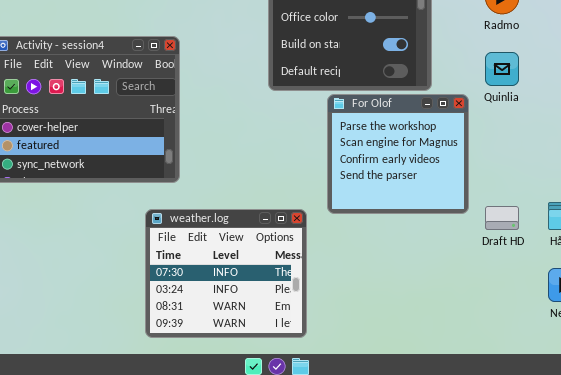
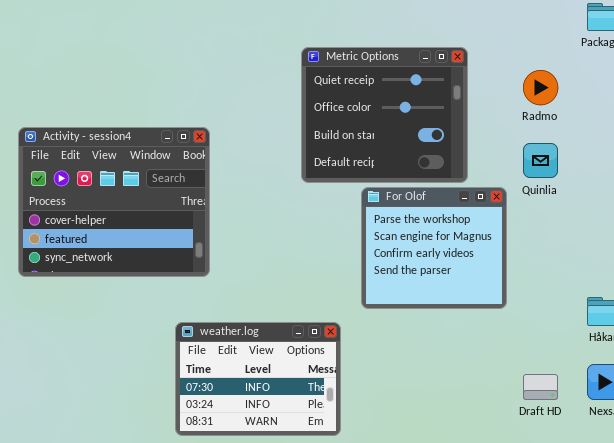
Draft HD: [485,206,519,230] -> [523,374,558,400], moved
weather.log: [145,209,307,338] -> [175,322,341,436], resized

